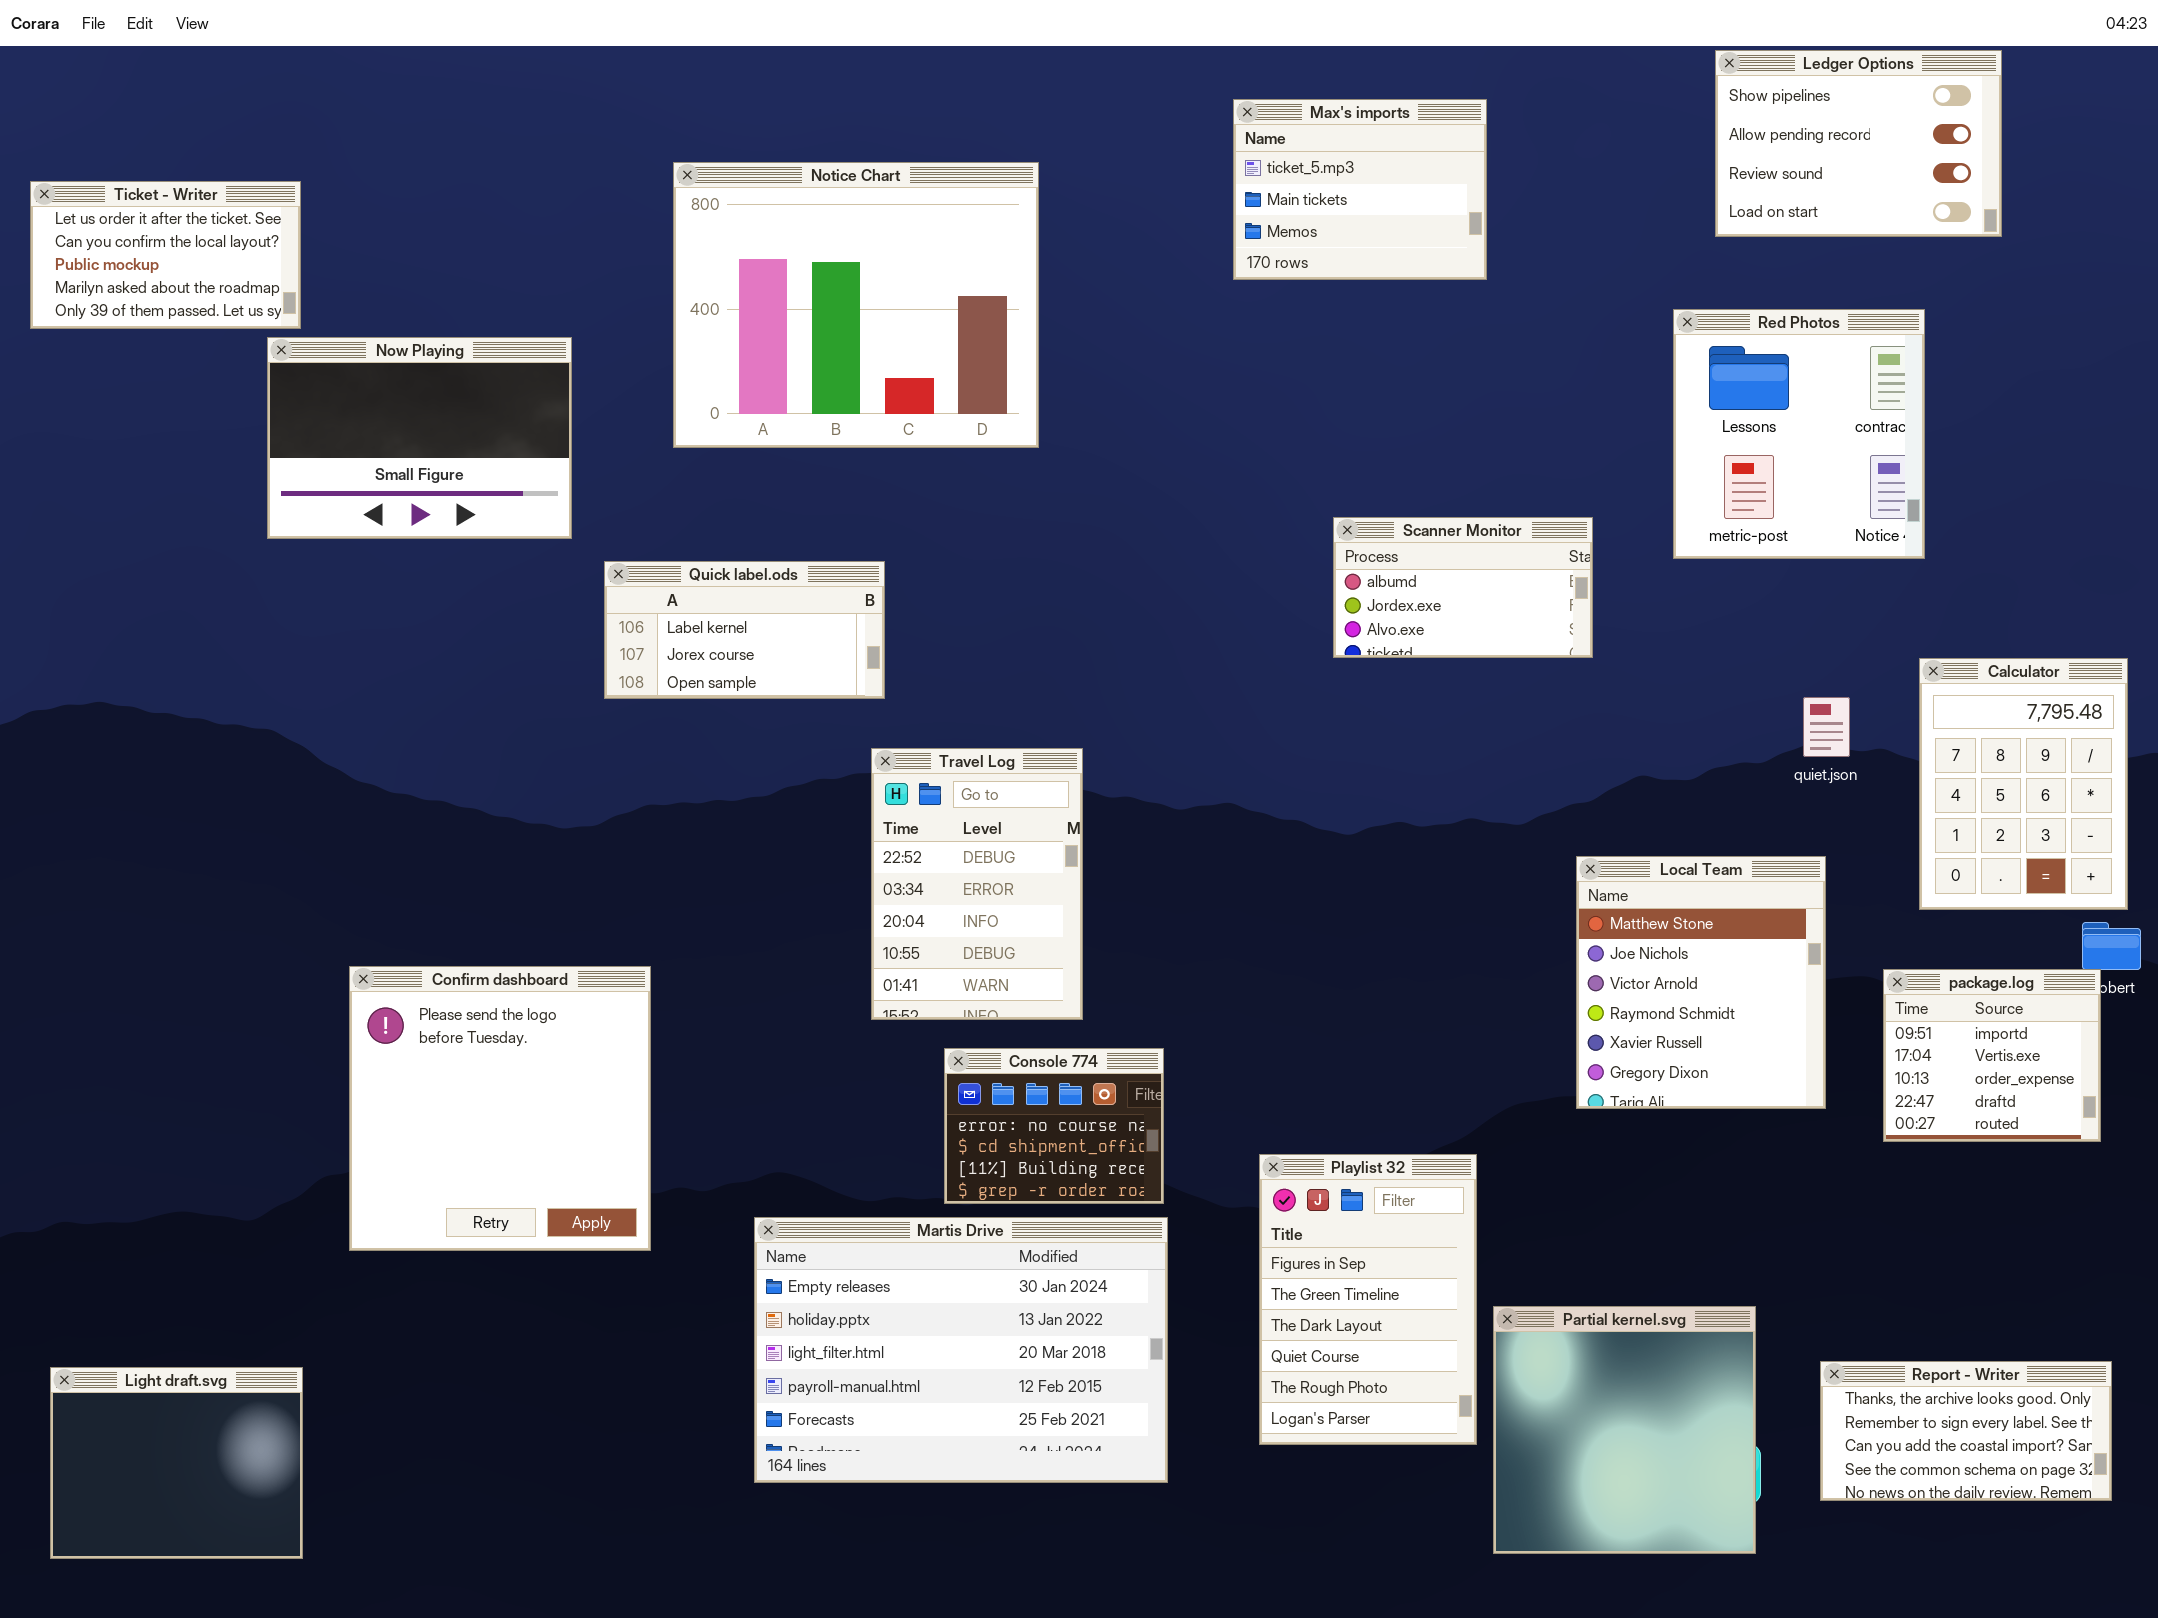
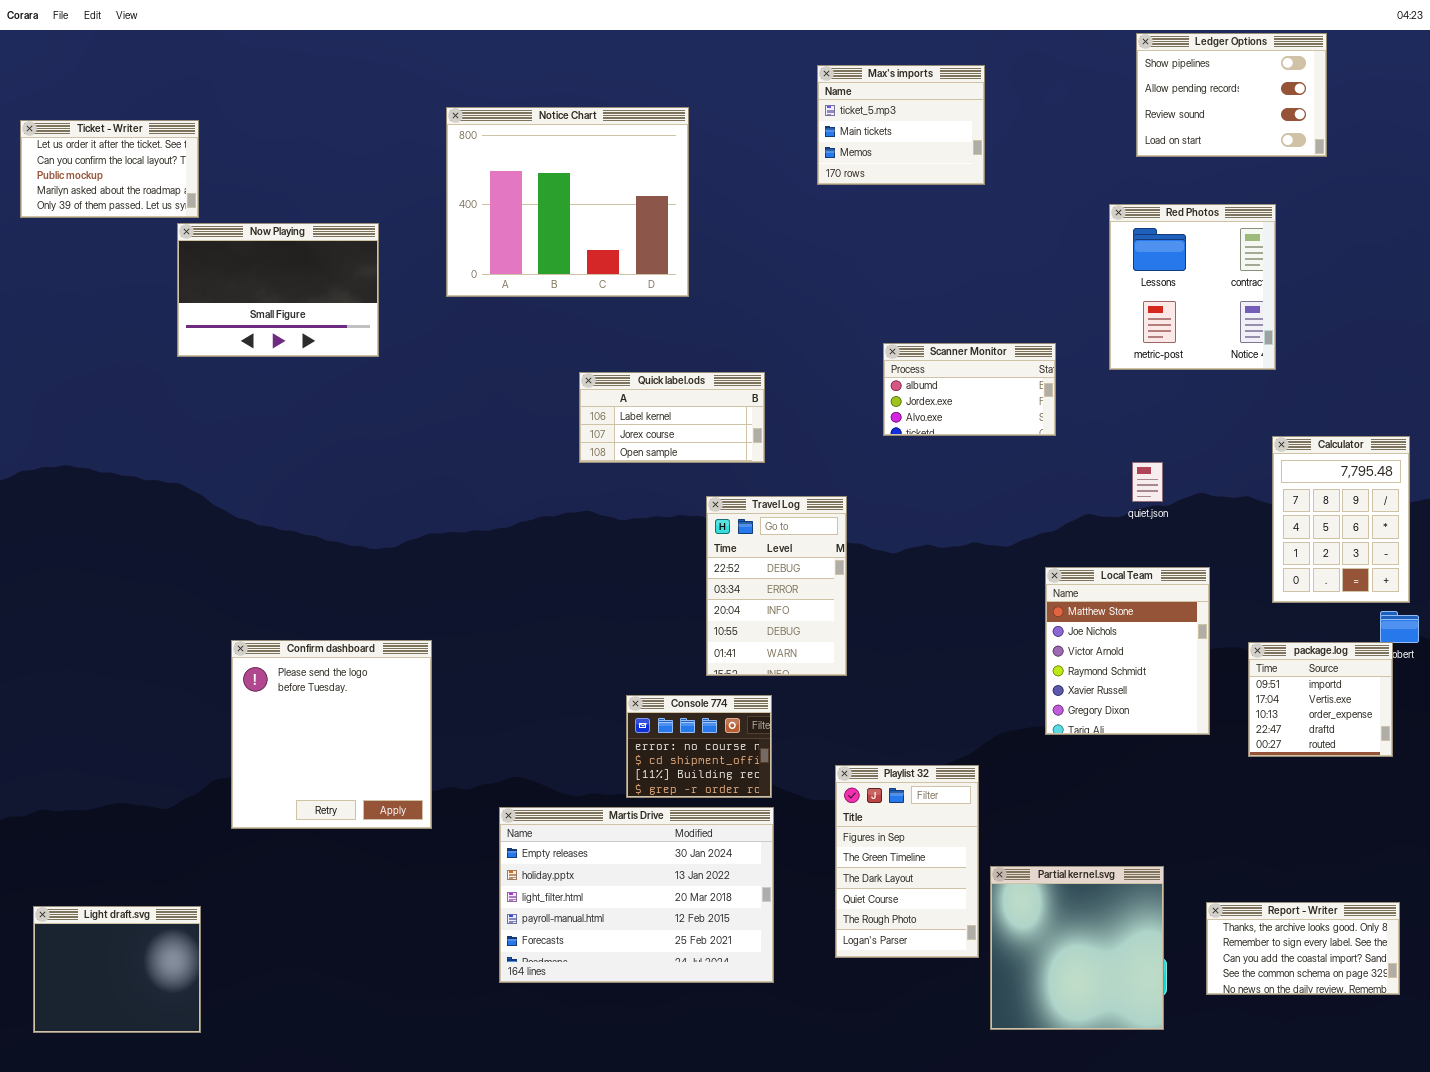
Quick label.ods: [604,561,885,699] -> [579,372,765,463], moved
quiet.json: [1803,697,1850,757] -> [1132,462,1163,502], moved
Travel Log: [871,748,1083,1020] -> [706,496,847,676], moved

